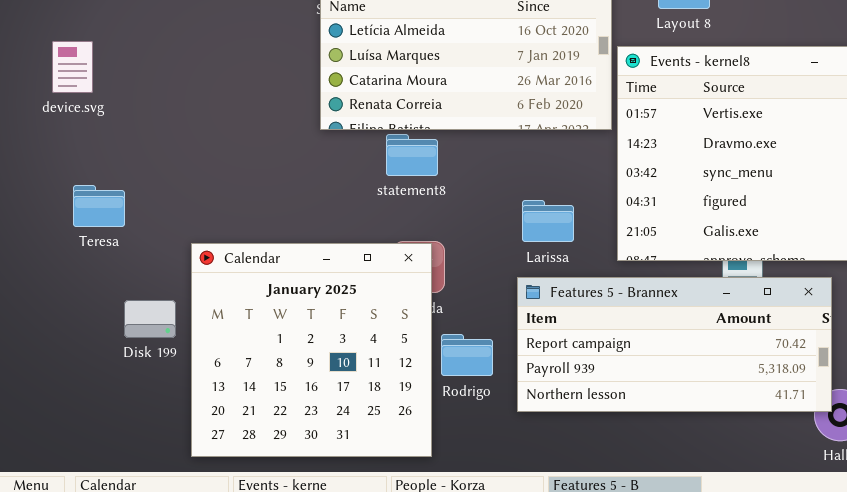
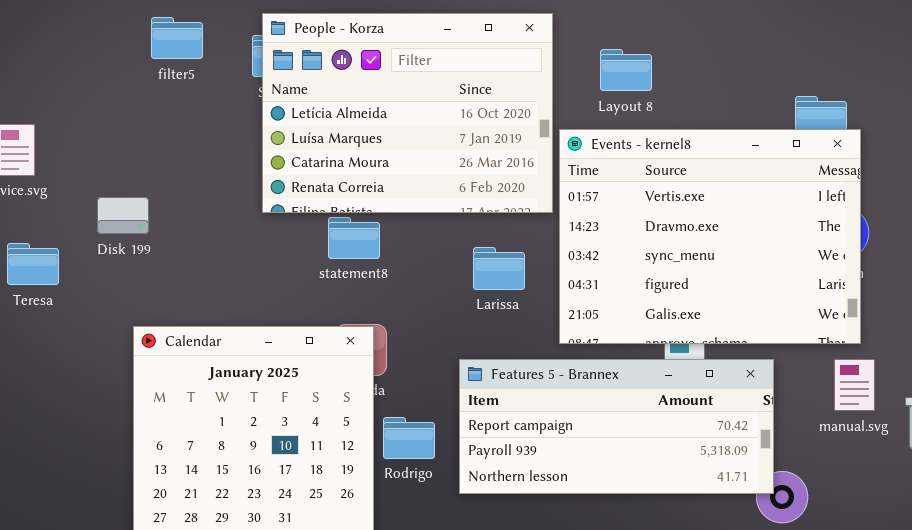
Teresa: [73,185,125,227] -> [7,243,59,285], moved
Larissa: [522,200,574,242] -> [473,247,525,290], moved
Disk 199: [124,300,176,338] -> [97,197,149,234], moved

